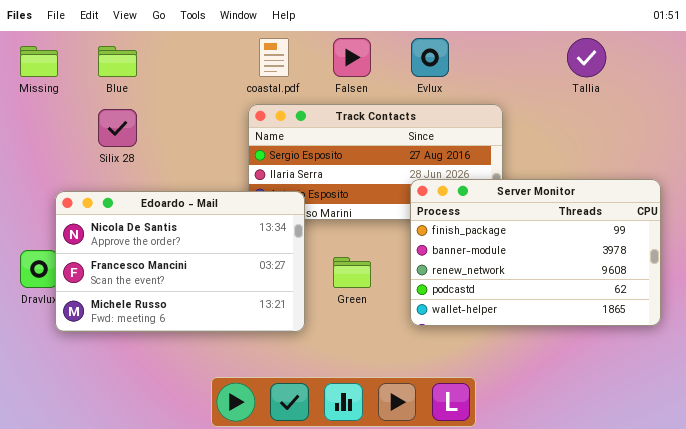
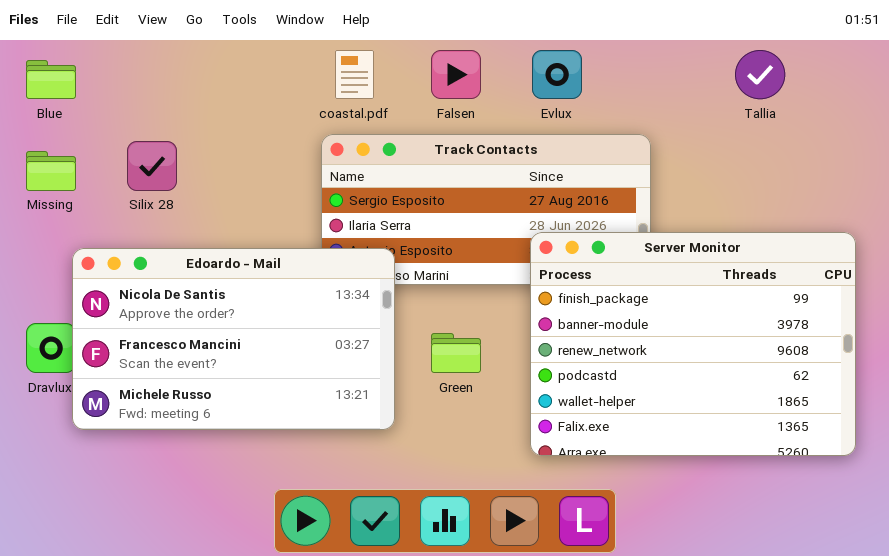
Missing: [20,46,58,77] -> [26,151,76,191], moved
Blue: [98,46,137,77] -> [26,60,76,99], moved
Server Monitor: [410,179,661,326] -> [530,232,856,456], resized

